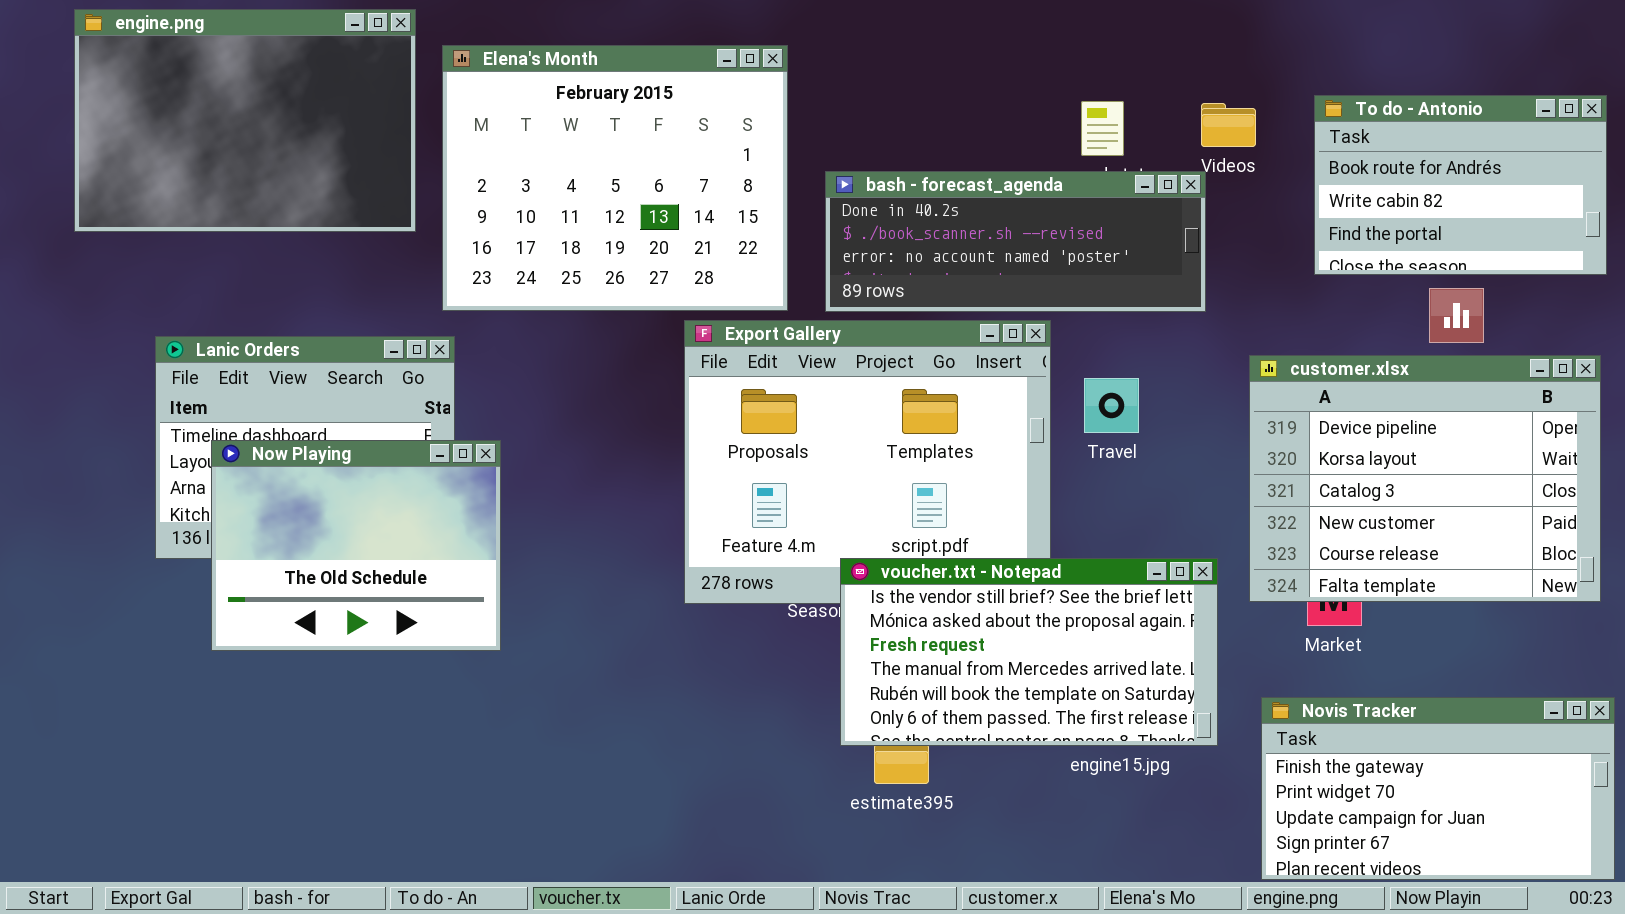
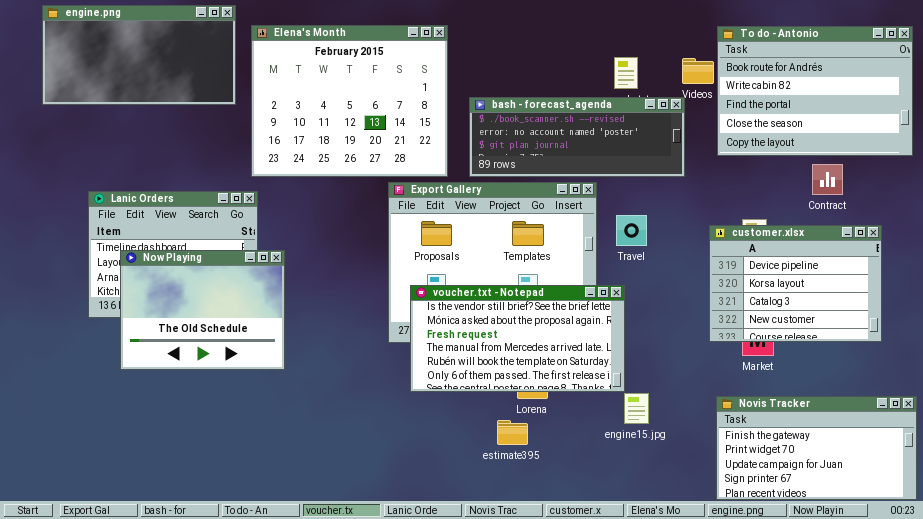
engine.png: [74,9,416,232] -> [42,5,236,105], resized
To do - Antonio: [1314,95,1607,275] -> [717,26,913,156], resized
bash - forecast_agenda: [825,171,1206,312] -> [469,97,685,177], scrolled down 1 row
customer.xlsx: [1249,355,1601,602] -> [709,225,882,342], resized
voucher.txt - Notepad: [840,558,1218,746] -> [410,285,625,392], moved

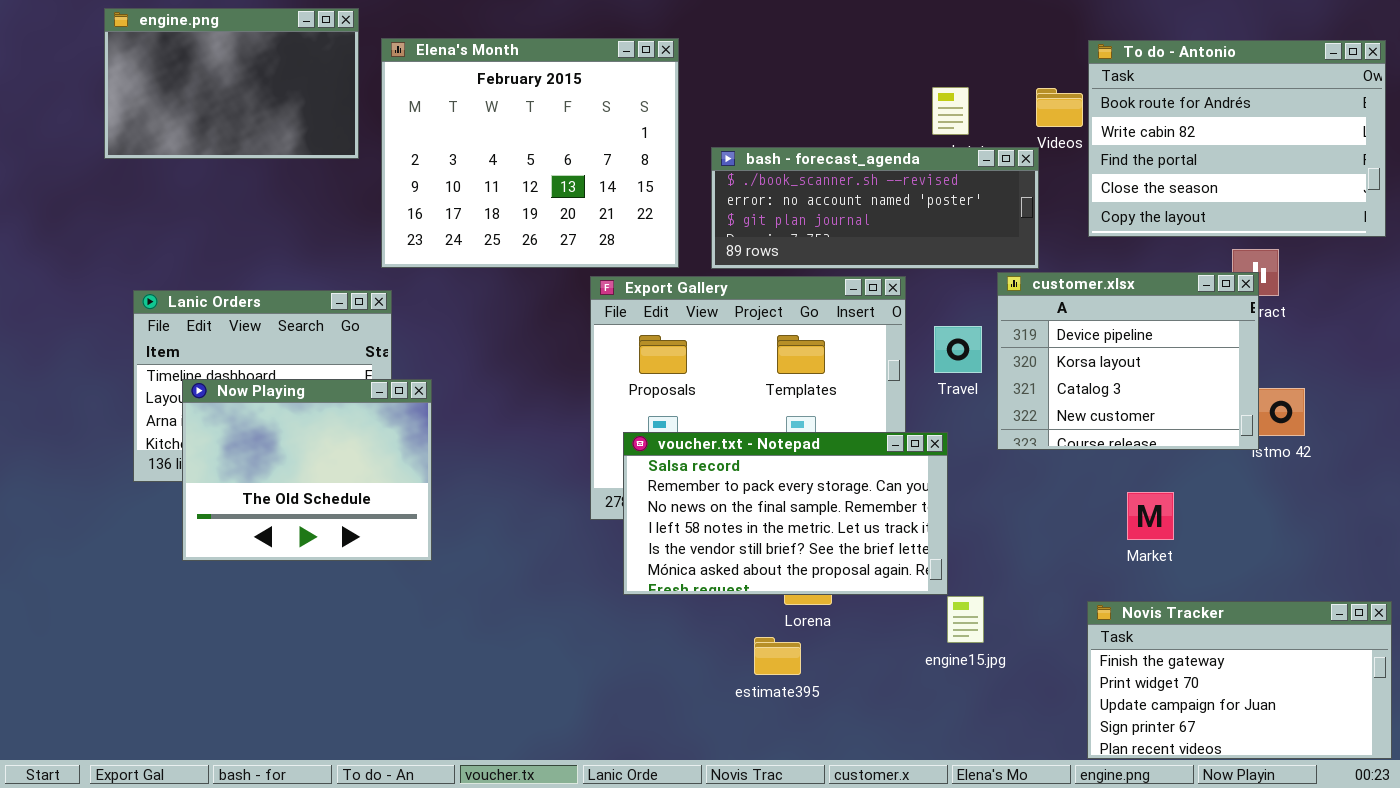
engine.png: [42,5,236,105] -> [104,8,359,159], resized
customer.xlsx: [709,225,882,342] -> [997,272,1259,450], moved
voucher.txt - Notepad: [410,285,625,392] -> [623,432,948,595], scrolled up 4 rows

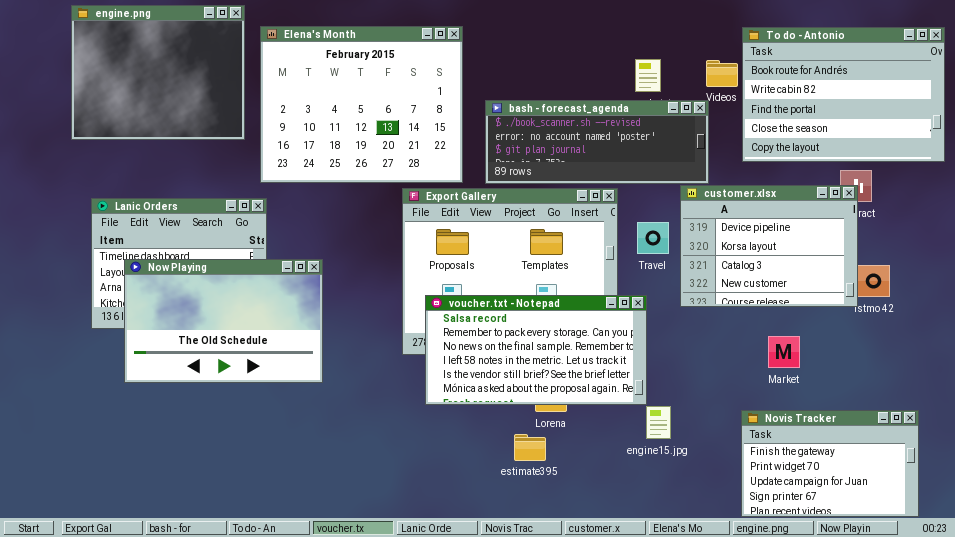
engine.png: [104,8,359,159] -> [71,5,245,140], resized
Now Playing: [182,379,432,561] -> [124,259,323,383], resized
Novis Tracker: [1087,601,1392,759] -> [741,410,919,517], resized

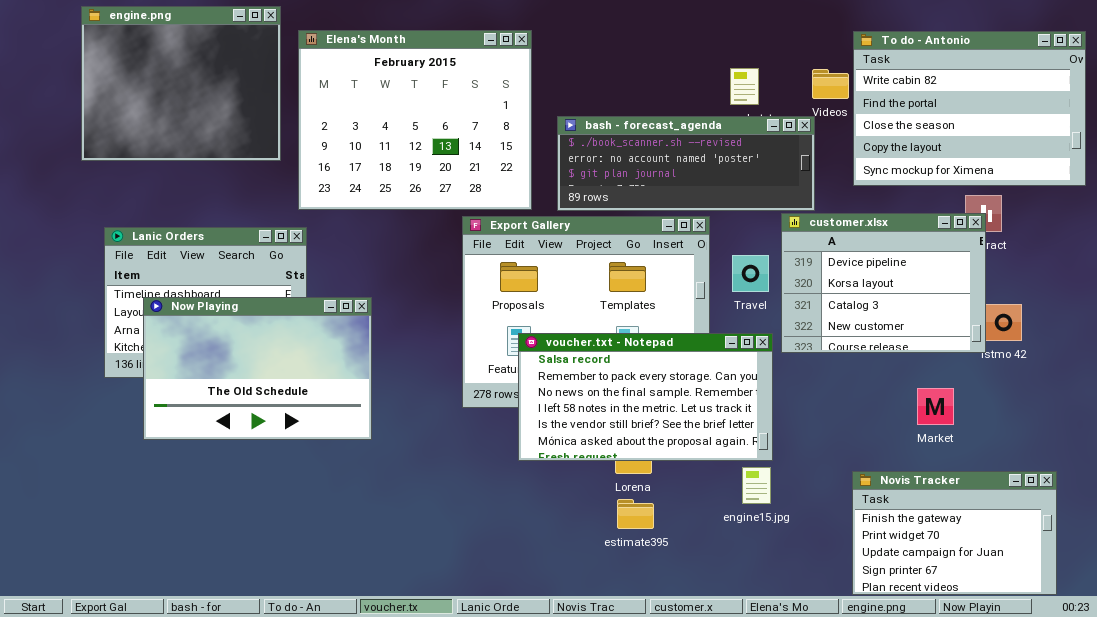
To do - Antonio: [742,27,945,162] -> [853,31,1086,186], scrolled down 1 row
voucher.txt - Notepad: [425,295,647,405] -> [518,333,773,461], moved
Market: [768,336,800,368] -> [917,388,954,425], moved
estimate395: [514,434,546,461] -> [617,499,654,529], moved

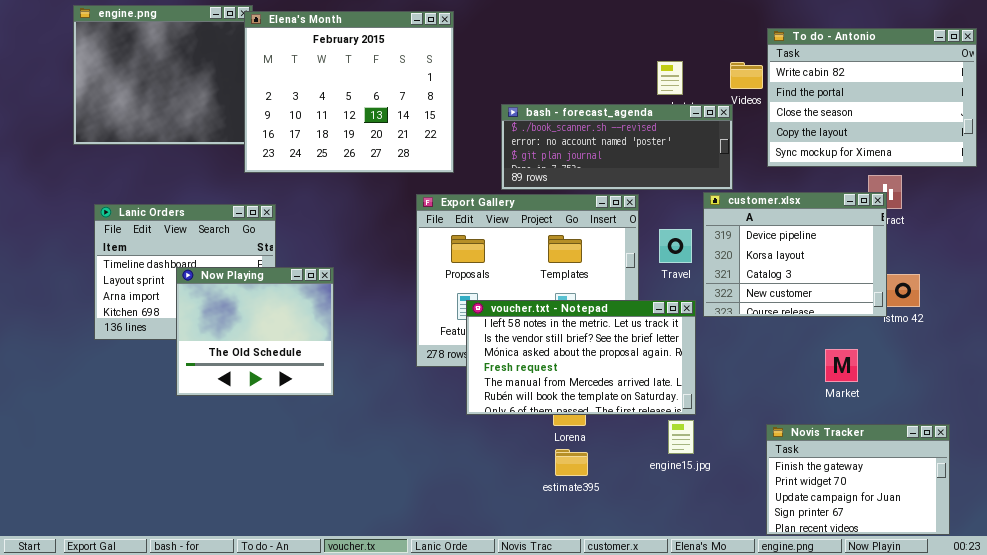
Elena's Month: [298,30,532,210] -> [244,11,454,173], moved
Now Playing: [143,297,372,440] -> [176,267,334,396], resized
voucher.txt - Notepad: [518,333,773,461] -> [466,300,696,415], scrolled down 3 rows

